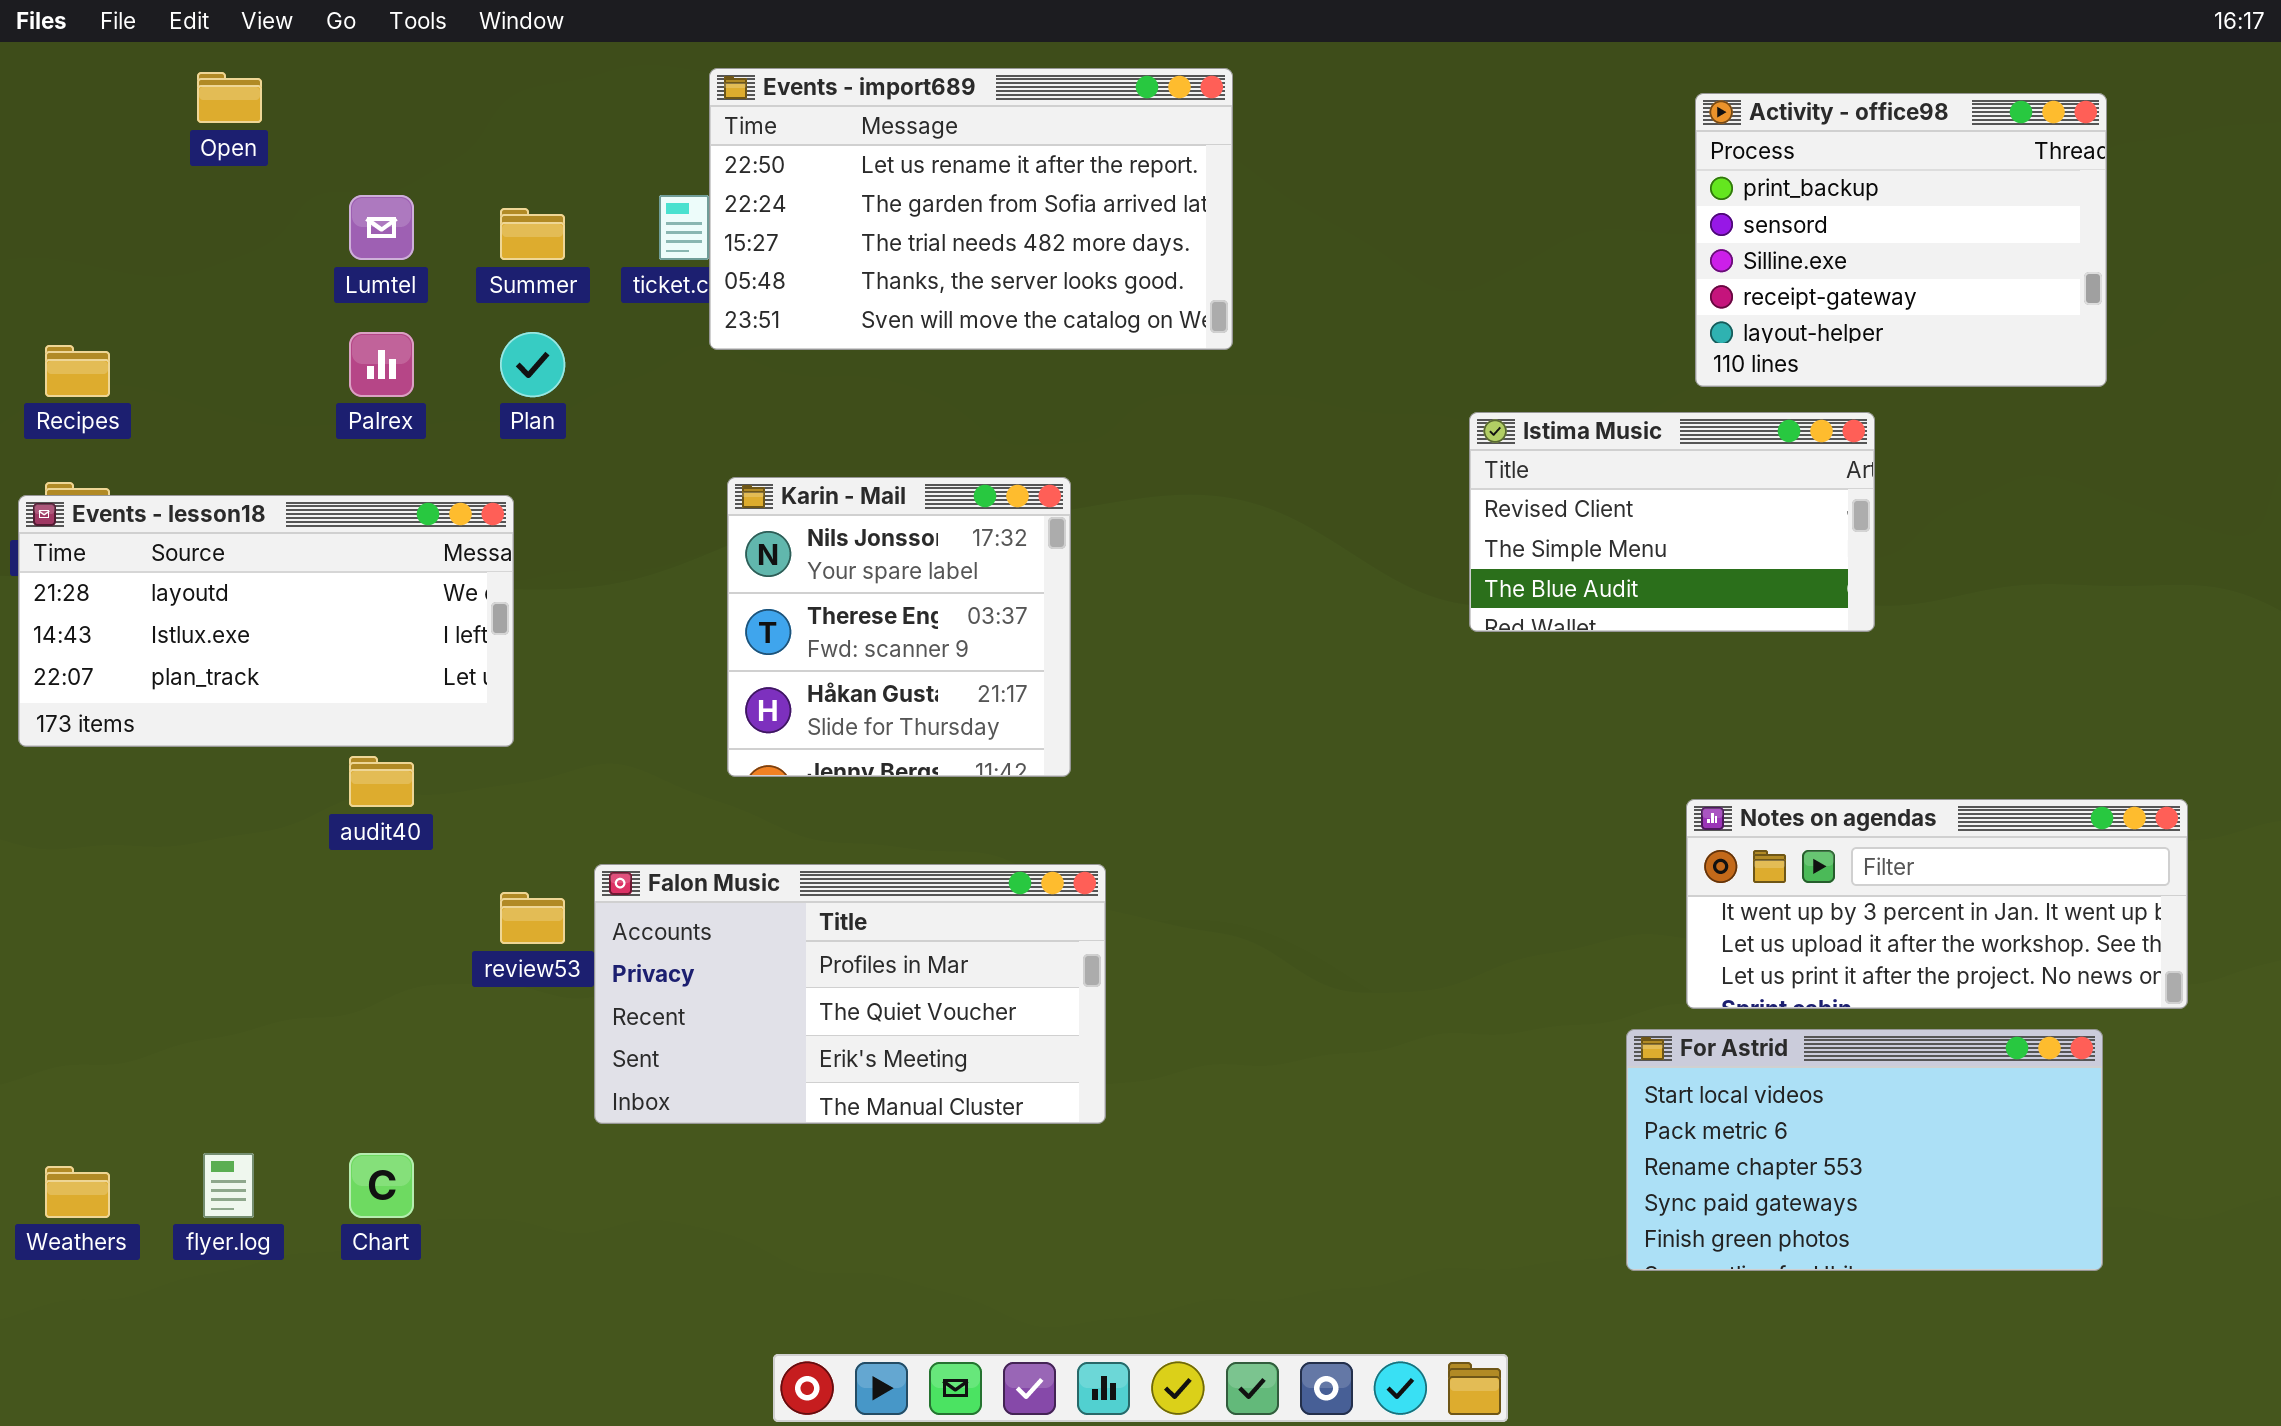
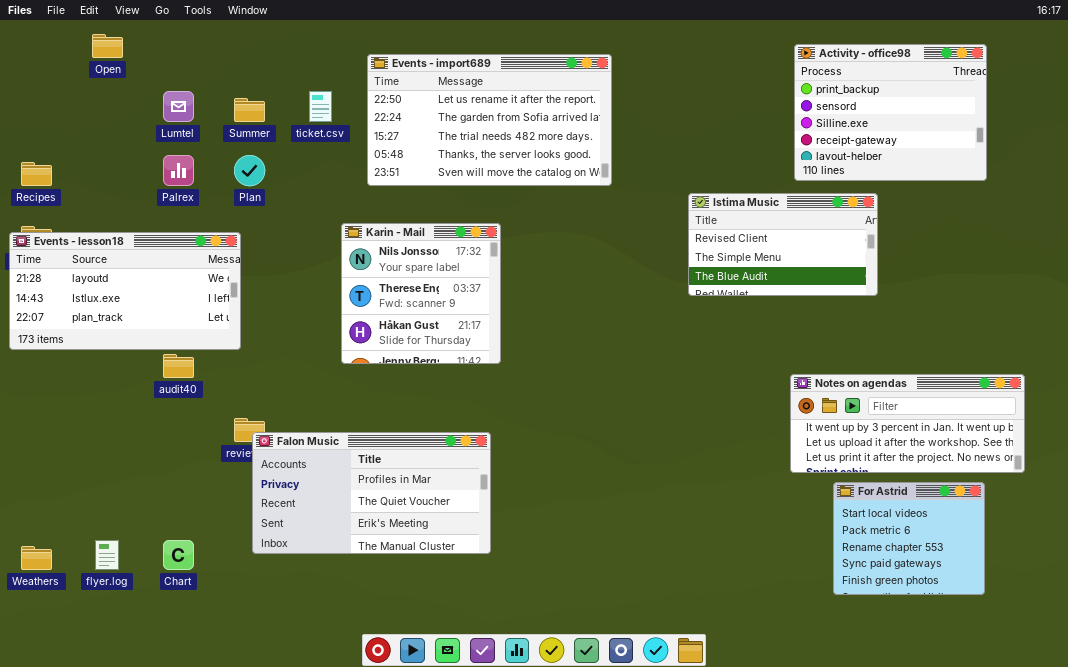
Events - import689: [709,68,1233,350] -> [367,54,612,186], moved
Falon Music: [594,864,1106,1124] -> [252,432,491,554], moved
For Astrid: [1626,1029,2103,1271] -> [833,482,985,595], resized

